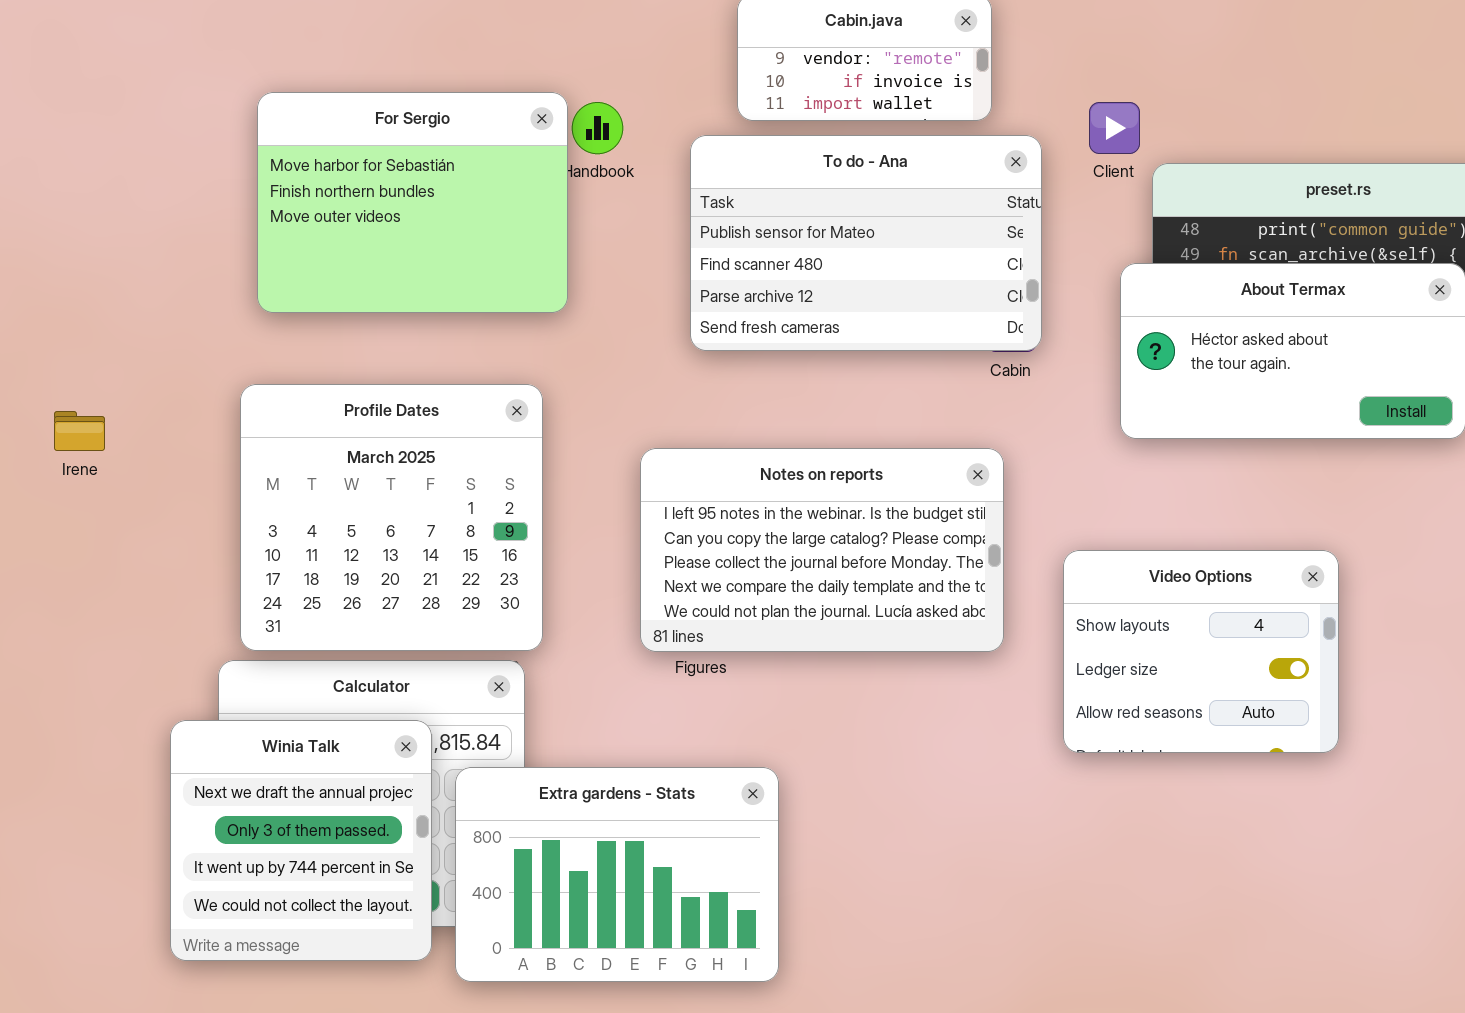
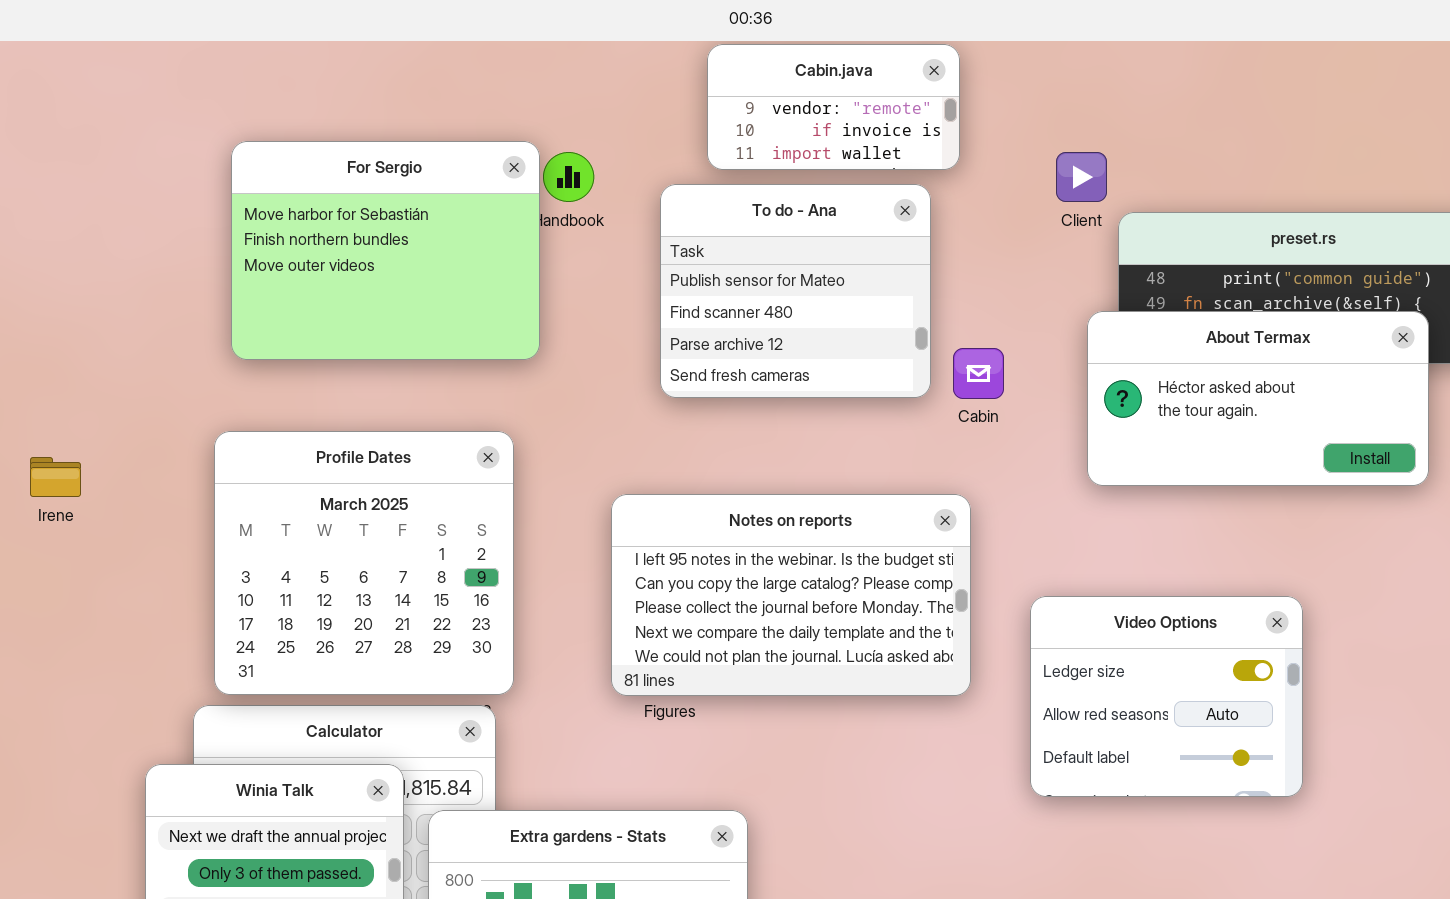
To do - Ana: [690,135,1042,351] -> [660,184,931,398], resized
Video Options: [1063,550,1339,753] -> [1030,596,1303,797], scrolled down 1 row

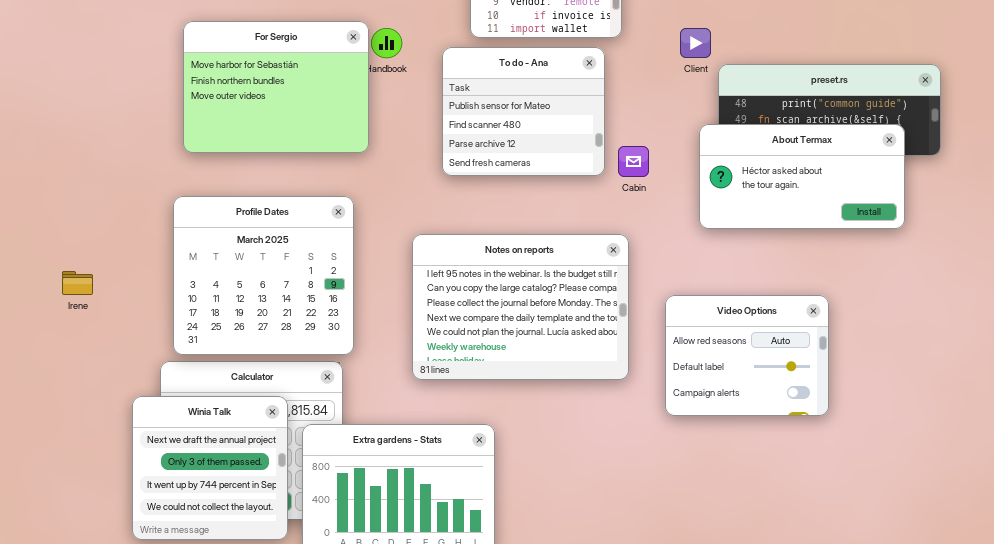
Irene: [30,457,81,497] -> [62,271,93,295], moved
Notes on reports: [611,494,971,696] -> [412,234,629,380], resized
Video Options: [1030,596,1303,797] -> [665,295,829,416], scrolled down 1 row

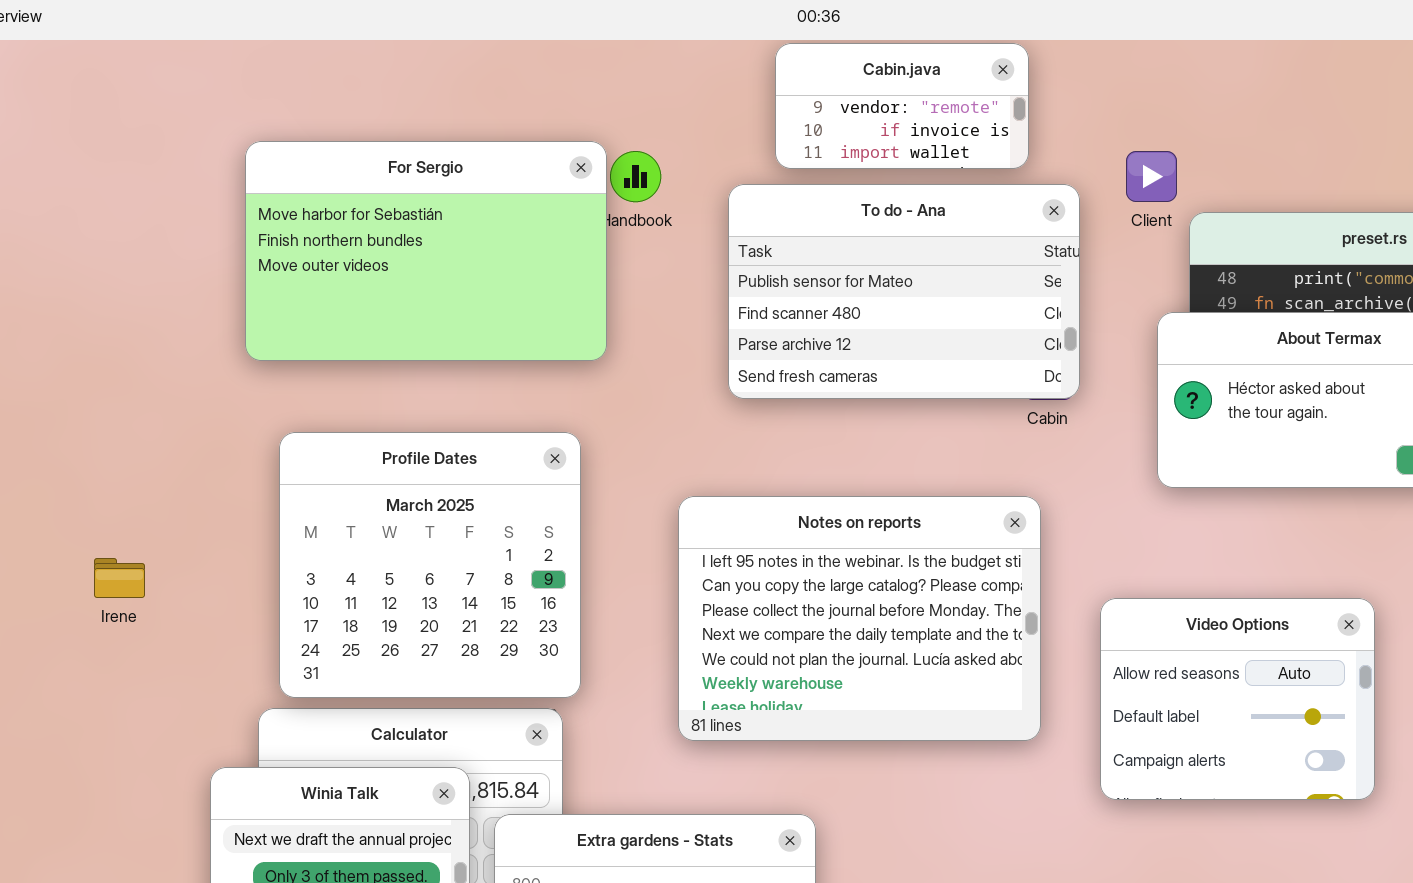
For Sergio: [183,21,369,153] -> [245,141,607,361], resized
To do - Ana: [442,47,605,176] -> [728,184,1080,399], resized

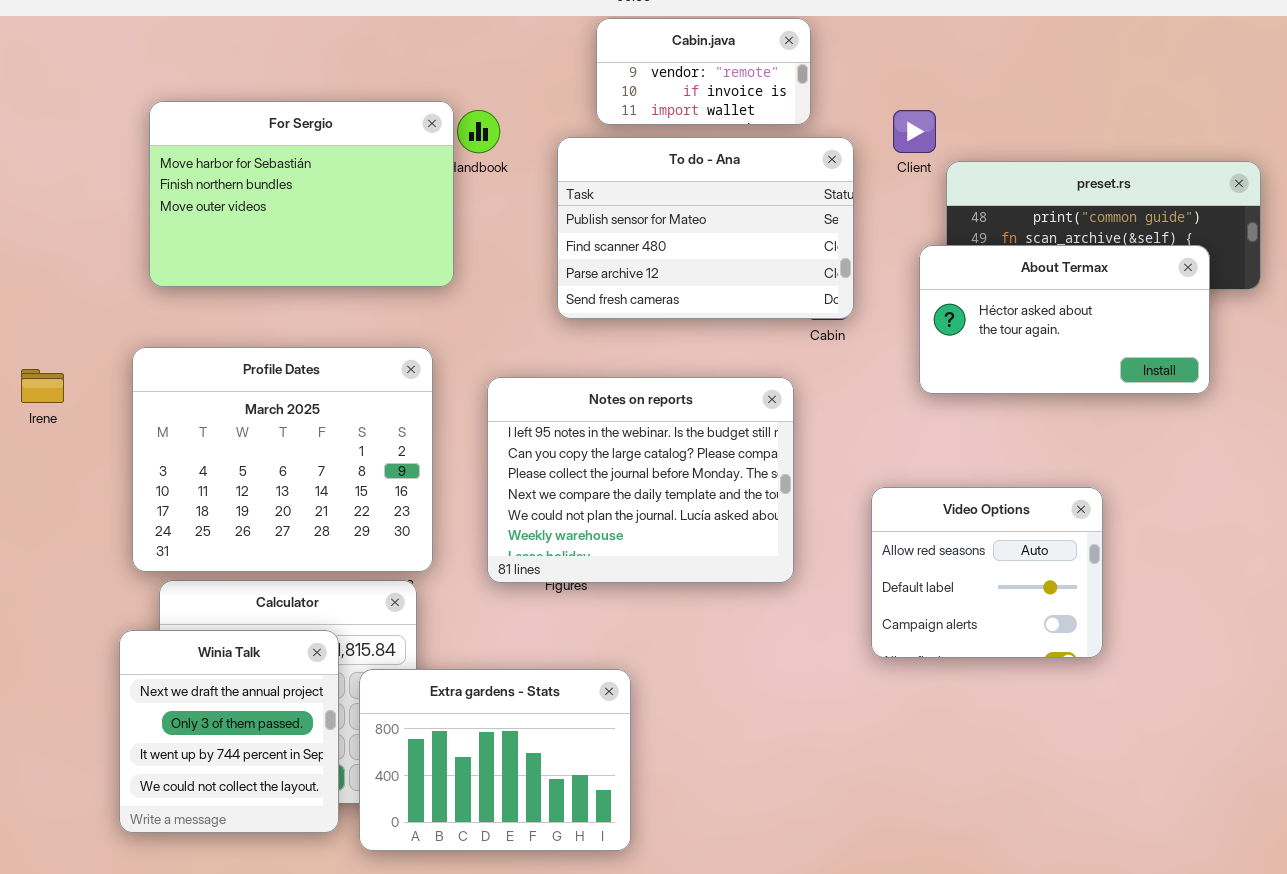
Profile Dates: [279,432,581,698] -> [132,347,433,572], resized
Notes on reports: [678,496,1041,741] -> [487,377,794,583], moved
Irene: [94,558,145,598] -> [21,369,64,403], moved

